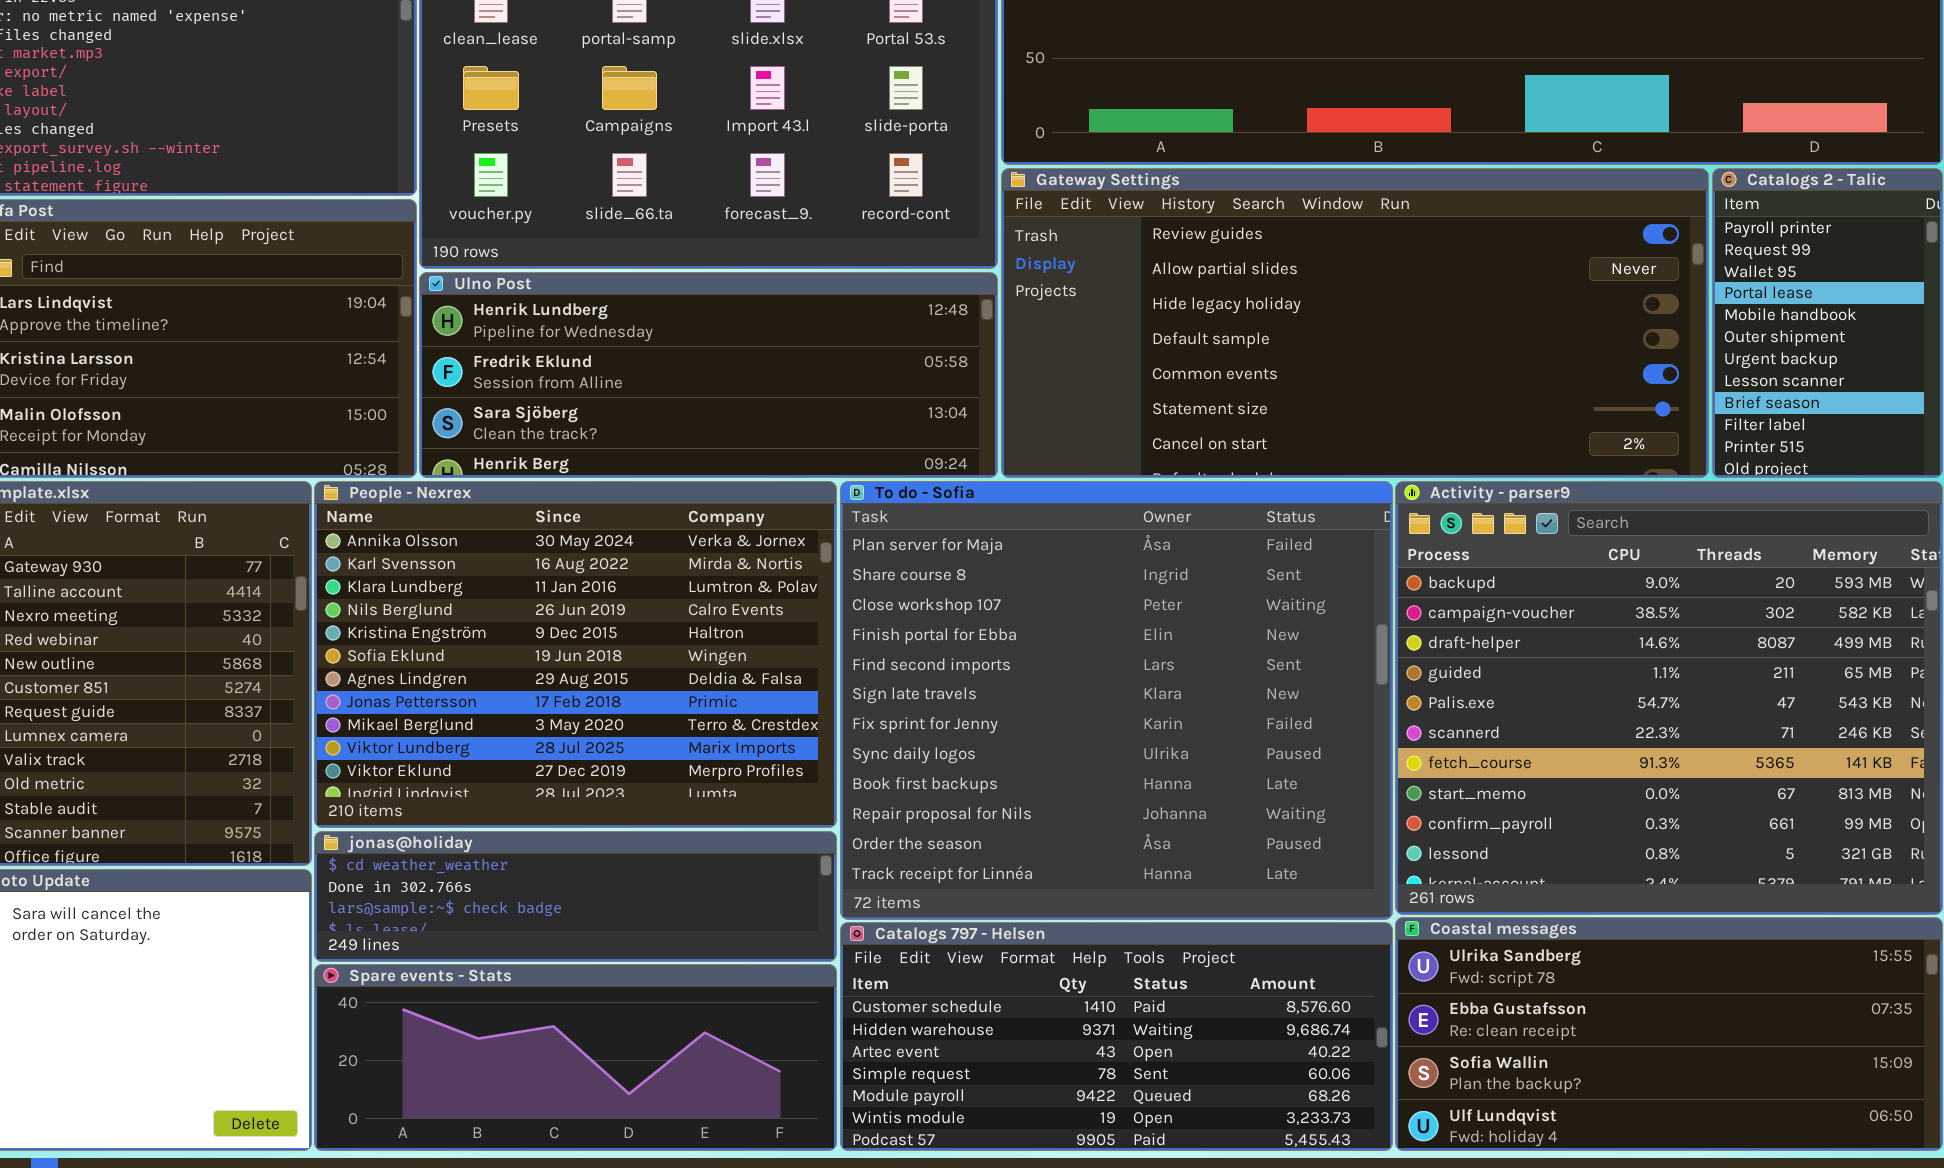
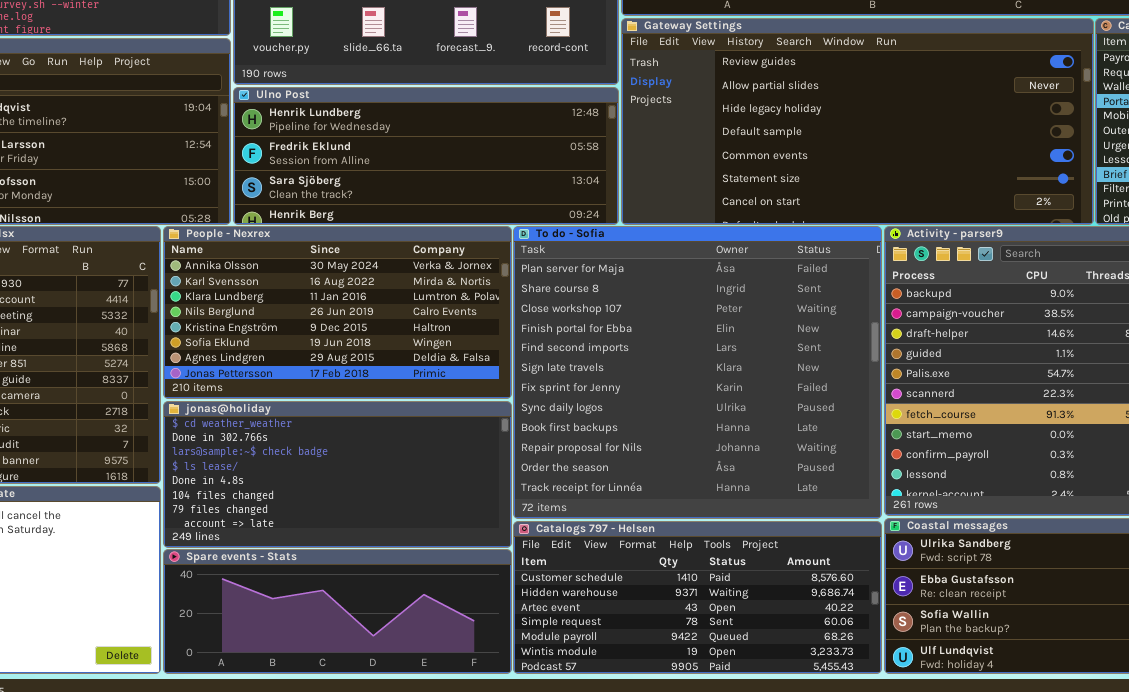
People - Nexrex: [314,481,837,828] -> [163,226,512,399], resized
jonas@holiday: [314,831,837,962] -> [163,401,512,548], resized

